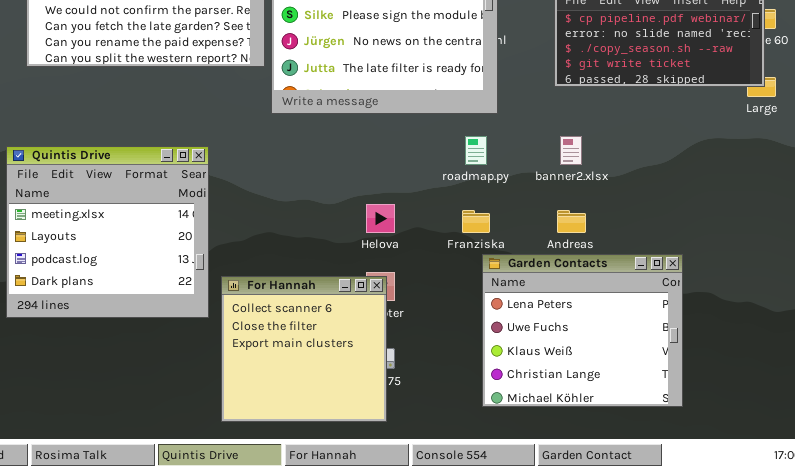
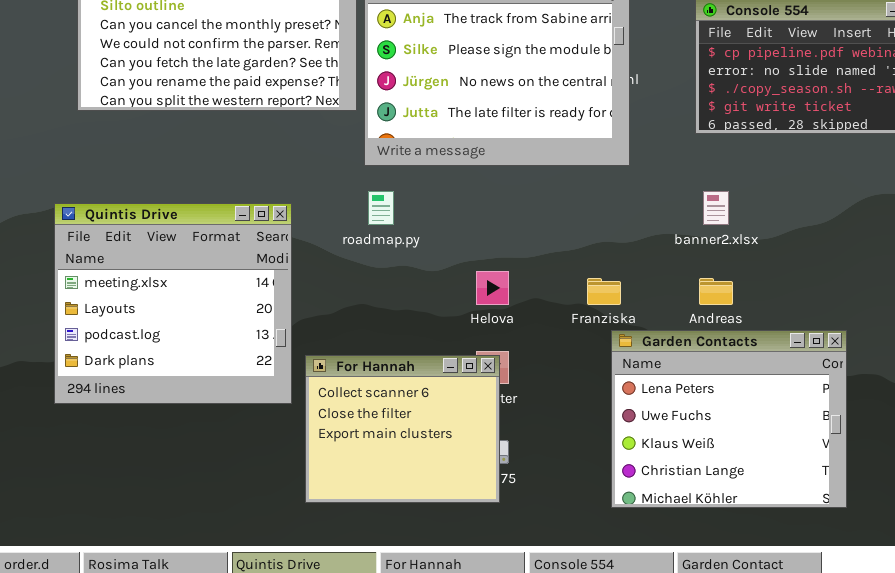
roadmap.py: [465,136,487,165] -> [368,191,394,225], moved
For Hannah: [221,276,387,422] -> [305,355,500,503], resized

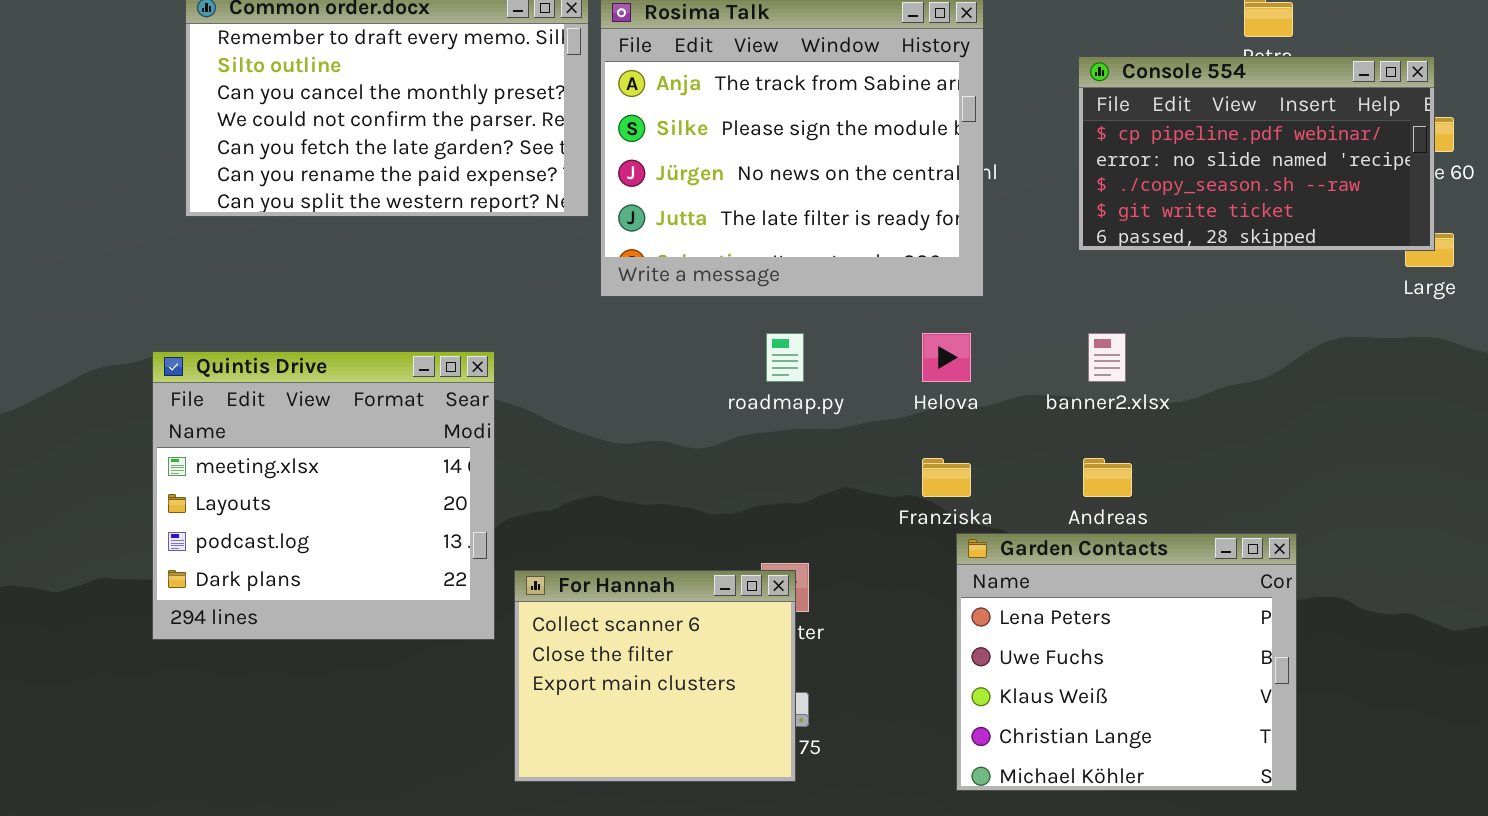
roadmap.py: [368,191,394,225] -> [766,333,804,382], moved
Helova: [476,271,509,305] -> [922,333,971,382], moved

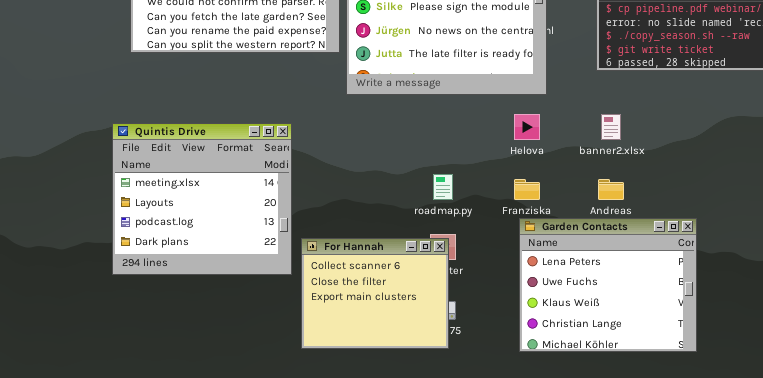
roadmap.py: [766,333,804,382] -> [433,174,453,200], moved
Garden Contacts: [956,533,1297,791] -> [519,218,697,352], moved

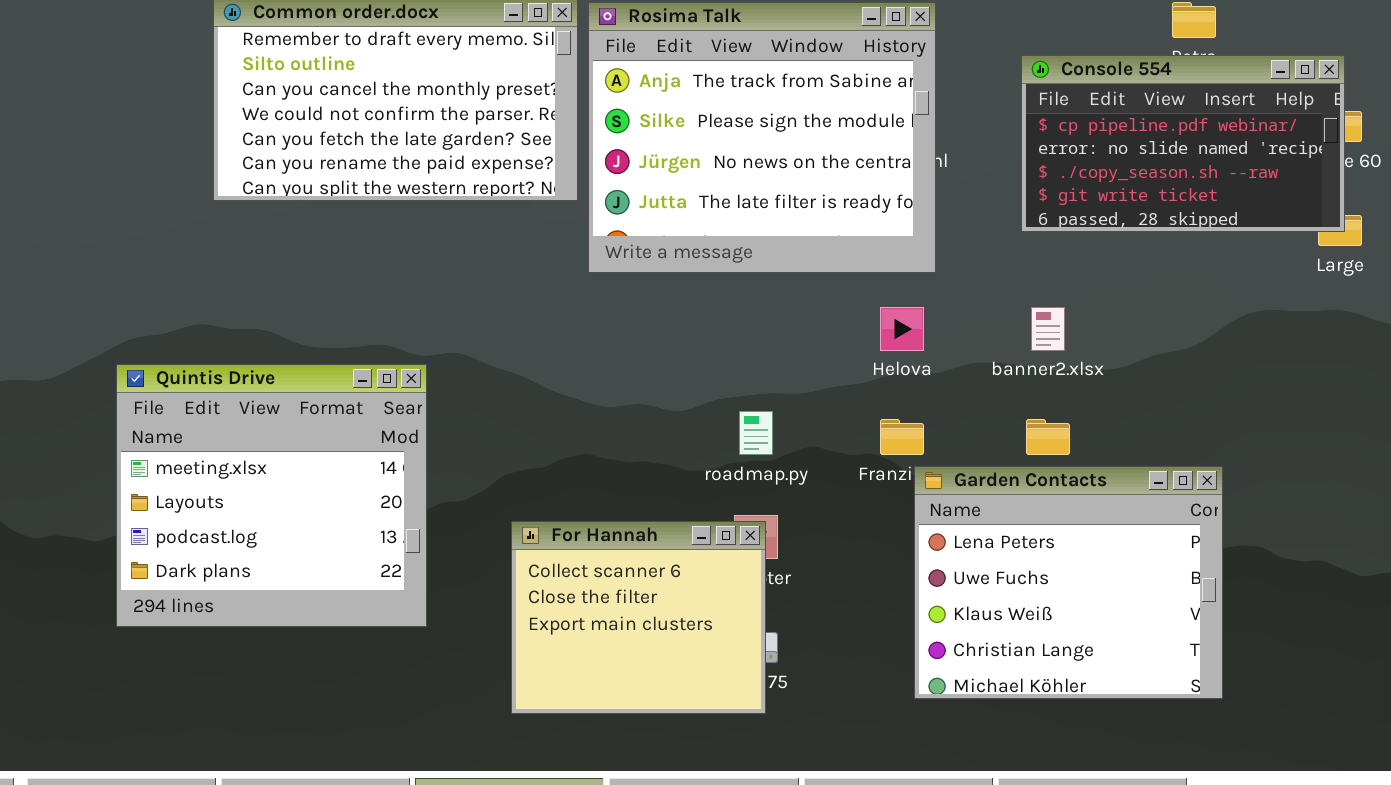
Quintis Drive: [112,123,292,275] -> [116,364,427,627], moved
Garden Contacts: [519,218,697,352] -> [914,466,1223,699], moved

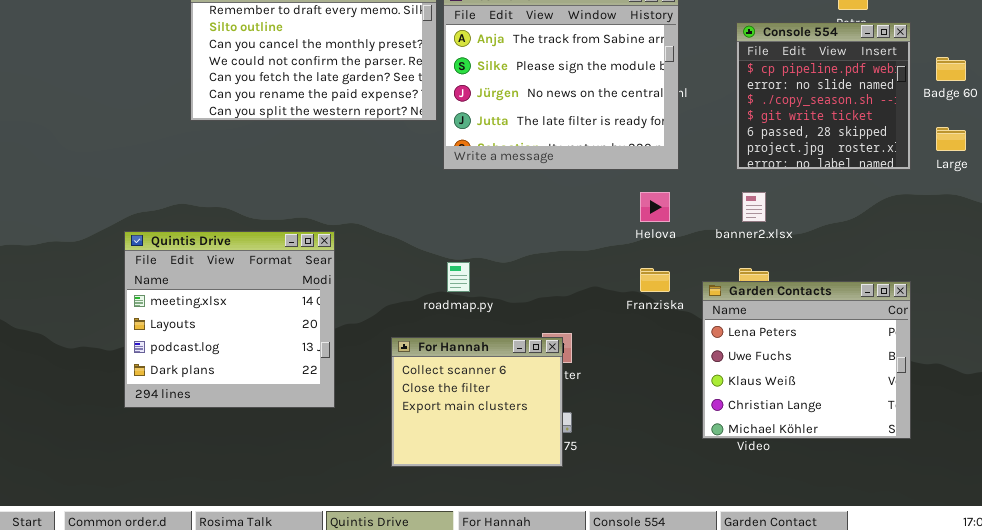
Console 554: [1021,55,1345,232] -> [736,22,911,170], resized
roadmap.py: [739,411,773,455] -> [447,262,470,292], moved
Garden Contacts: [914,466,1223,699] -> [702,281,911,439], moved

